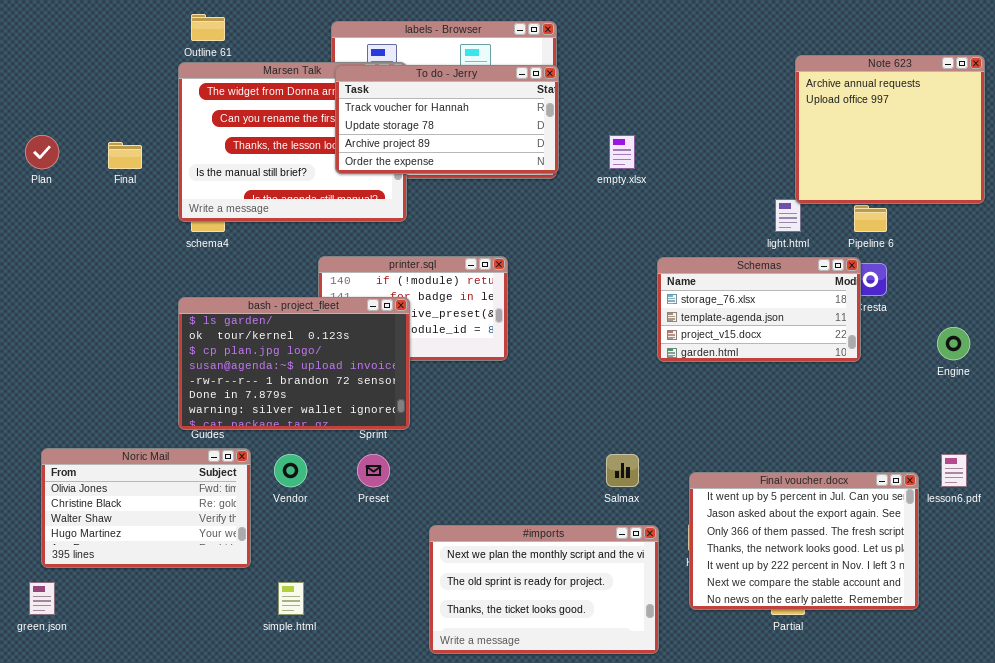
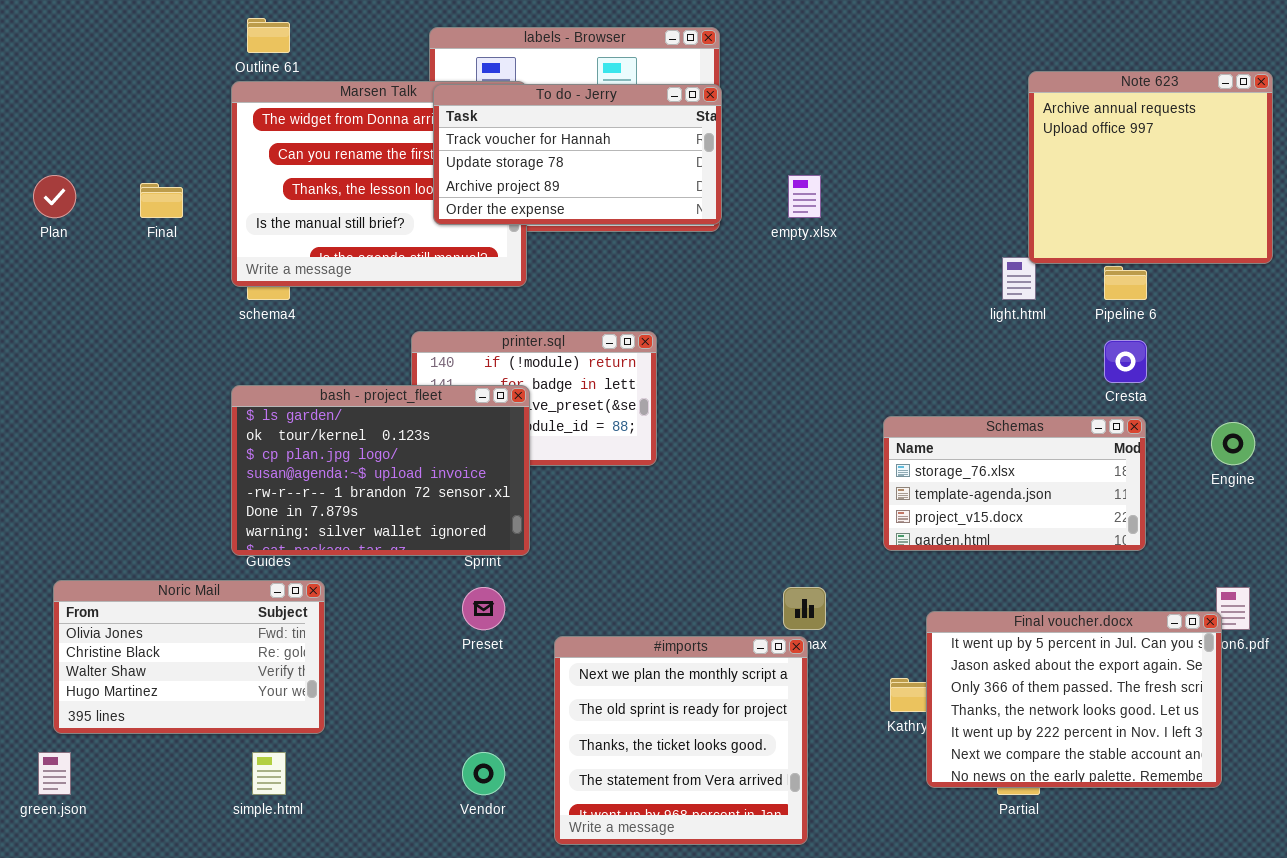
Schemas: [657,257,861,362] -> [883,416,1146,551], moved
Vendor: [274,454,307,487] -> [462,752,505,795], moved
Final voucher.docx: [689,472,919,610] -> [926,611,1222,788], moved
#imports: [429,525,659,654] -> [554,636,808,845], resized
simple.html: [278,582,304,615] -> [252,752,286,795], moved

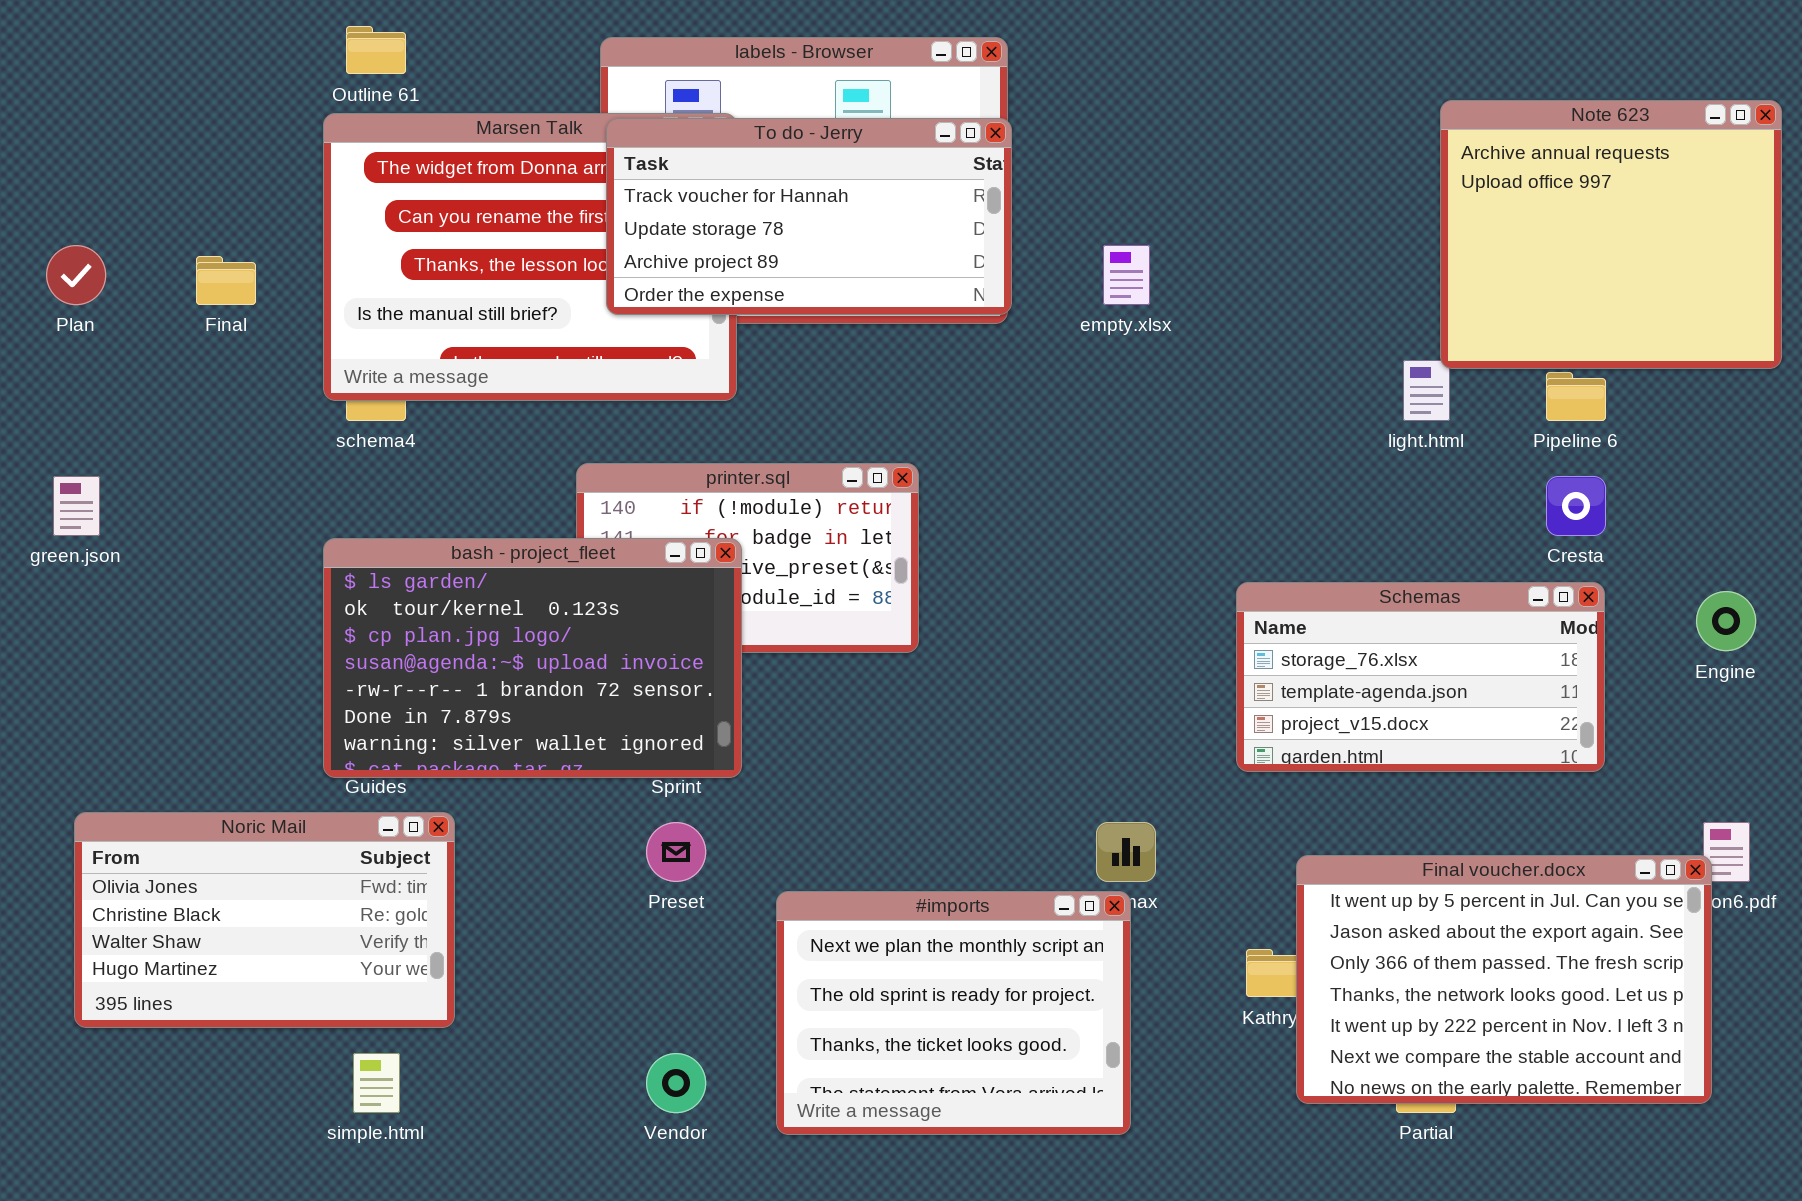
#imports: [554,636,808,845] -> [776,891,1131,1135], resized
green.json: [38,752,71,795] -> [53,476,100,536], moved

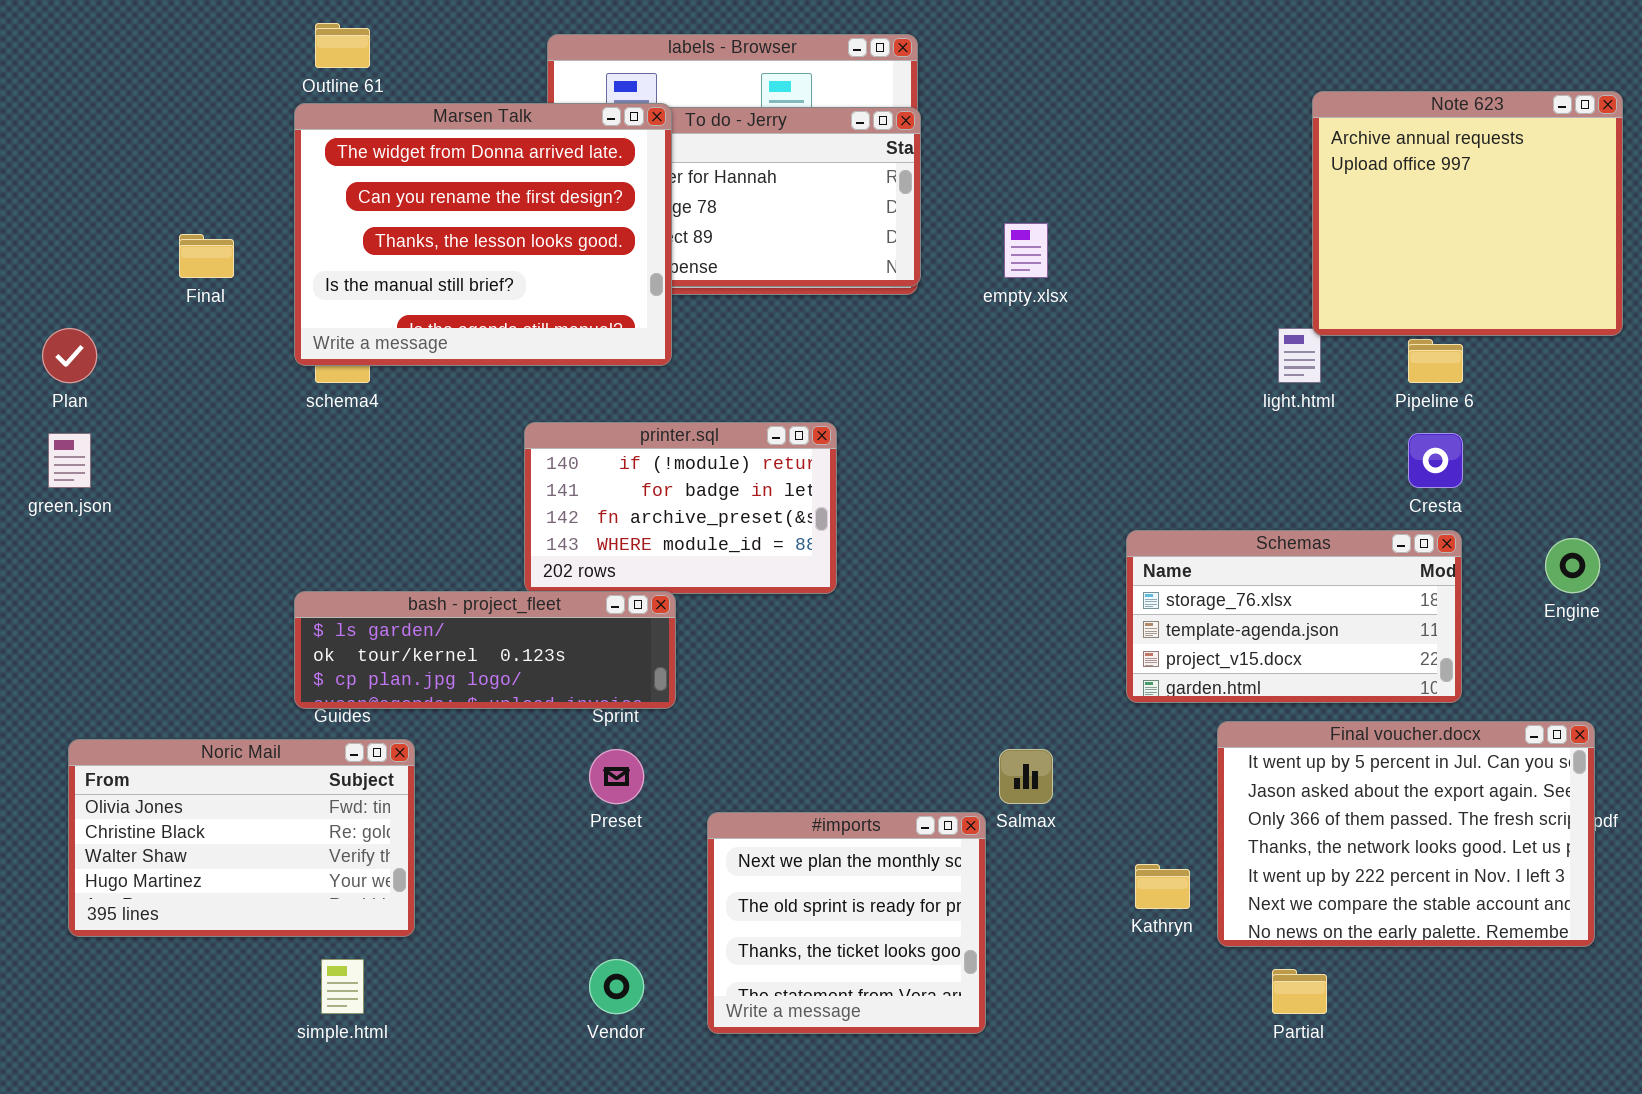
Marsen Talk: [323,113,737,401] -> [294,103,672,366], raised
Plan: [46,245,106,305] -> [42,328,97,383], moved
bash - project_fleet: [323,538,742,778] -> [294,591,676,709], resized
Final voucher.docx: [1296,855,1712,1104] -> [1217,721,1595,947], moved
#imports: [776,891,1131,1135] -> [707,812,986,1034], resized

